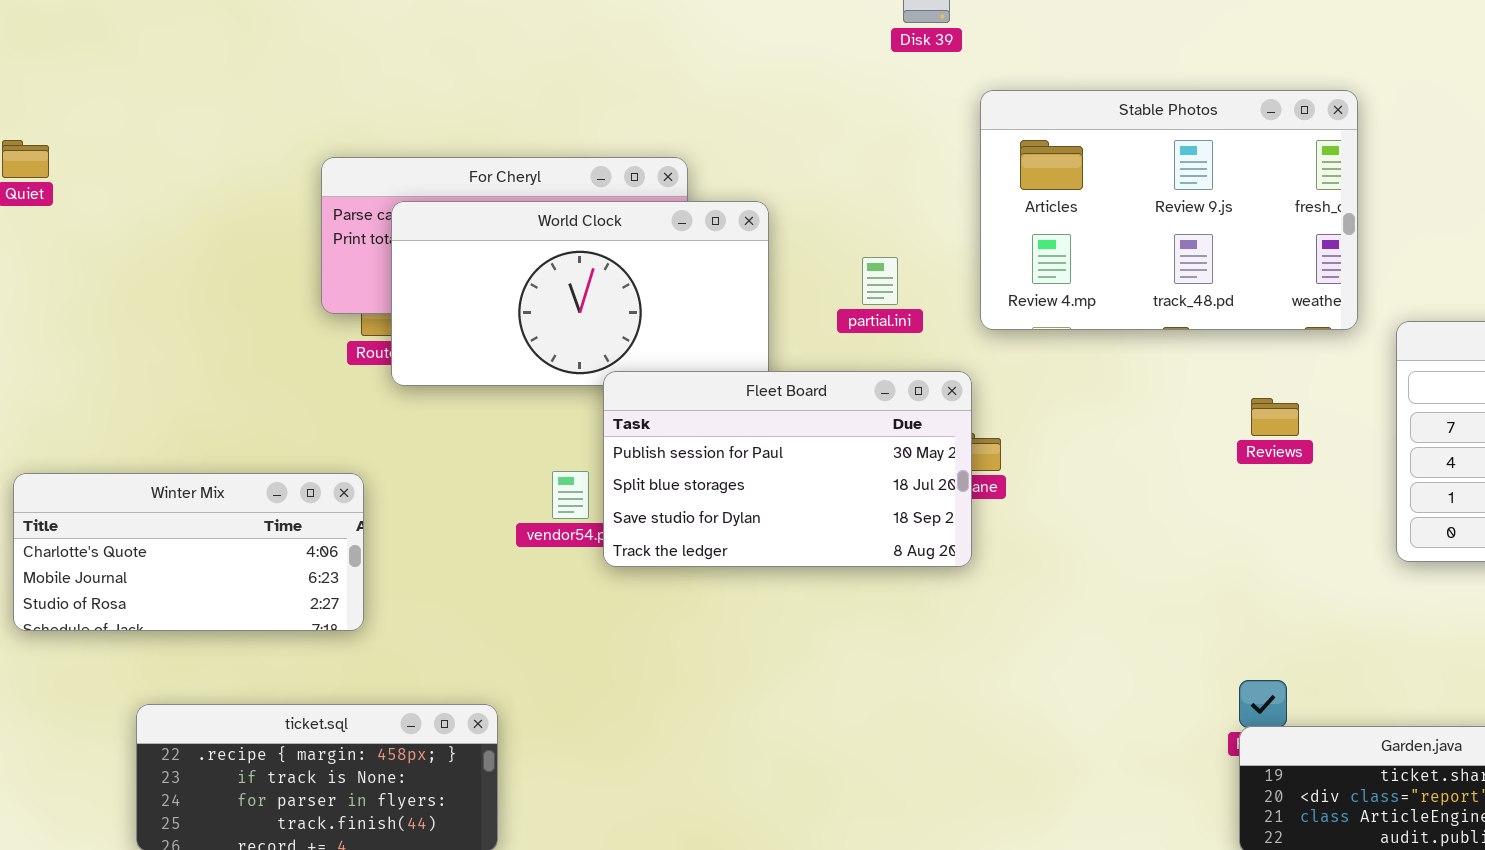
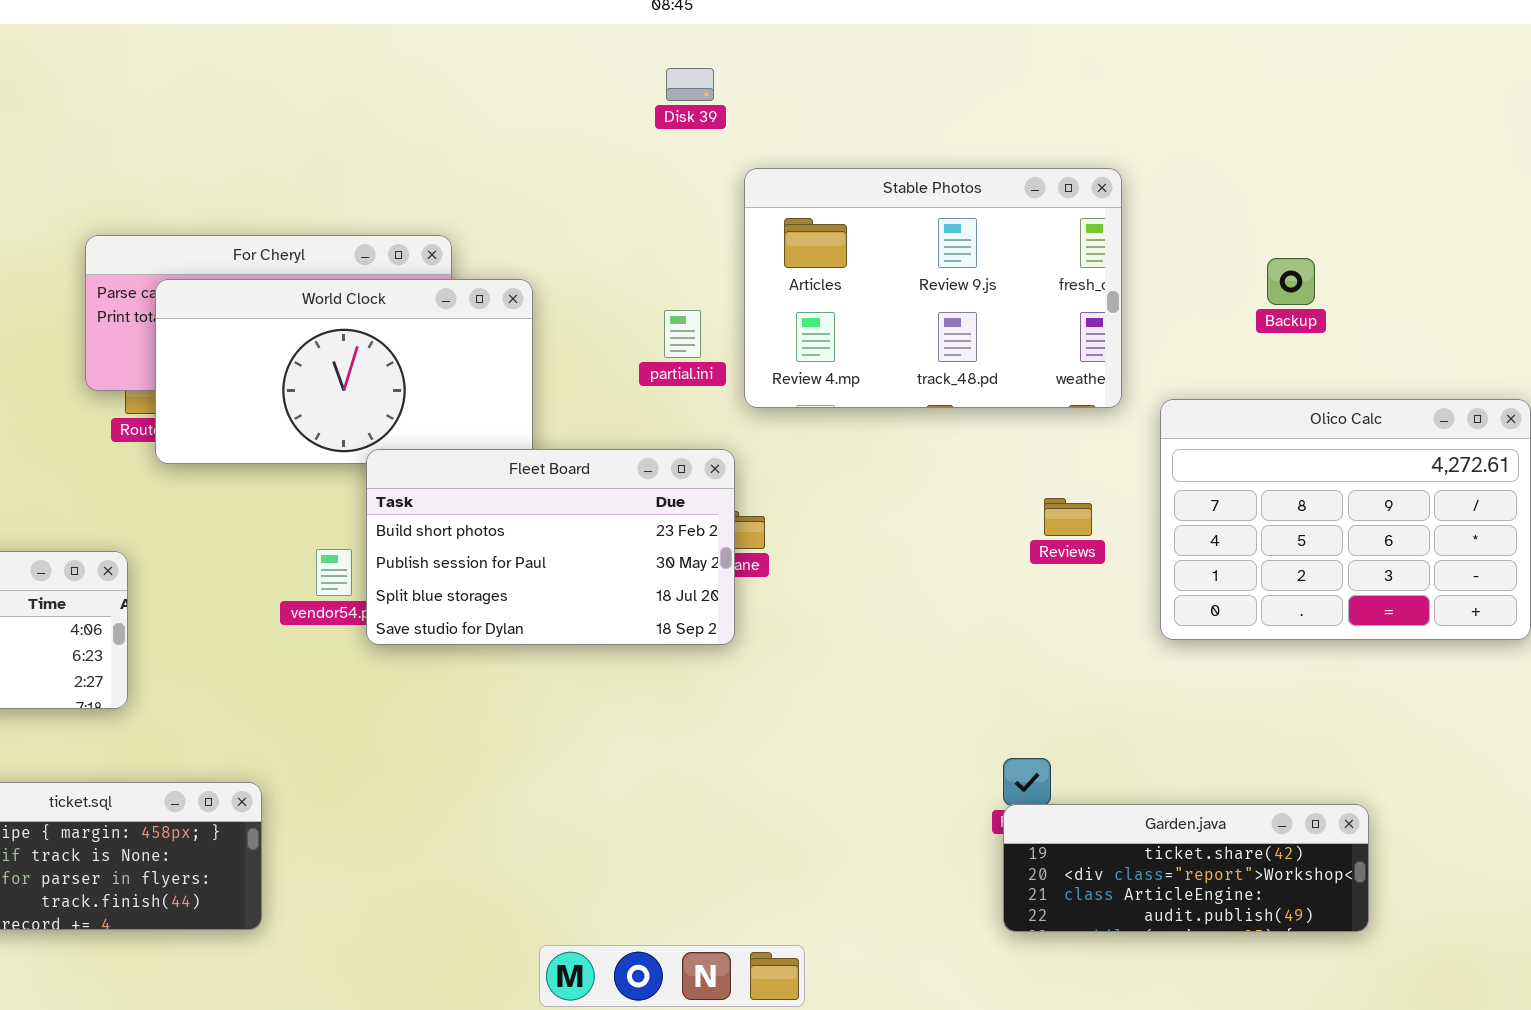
partial.ini: [862,257,898,305] -> [664,310,701,358], moved
Fleet Board: [603,371,972,567] -> [366,449,735,645], scrolled up 1 row
Reviews: [1251,398,1299,436] -> [1044,498,1092,536], moved

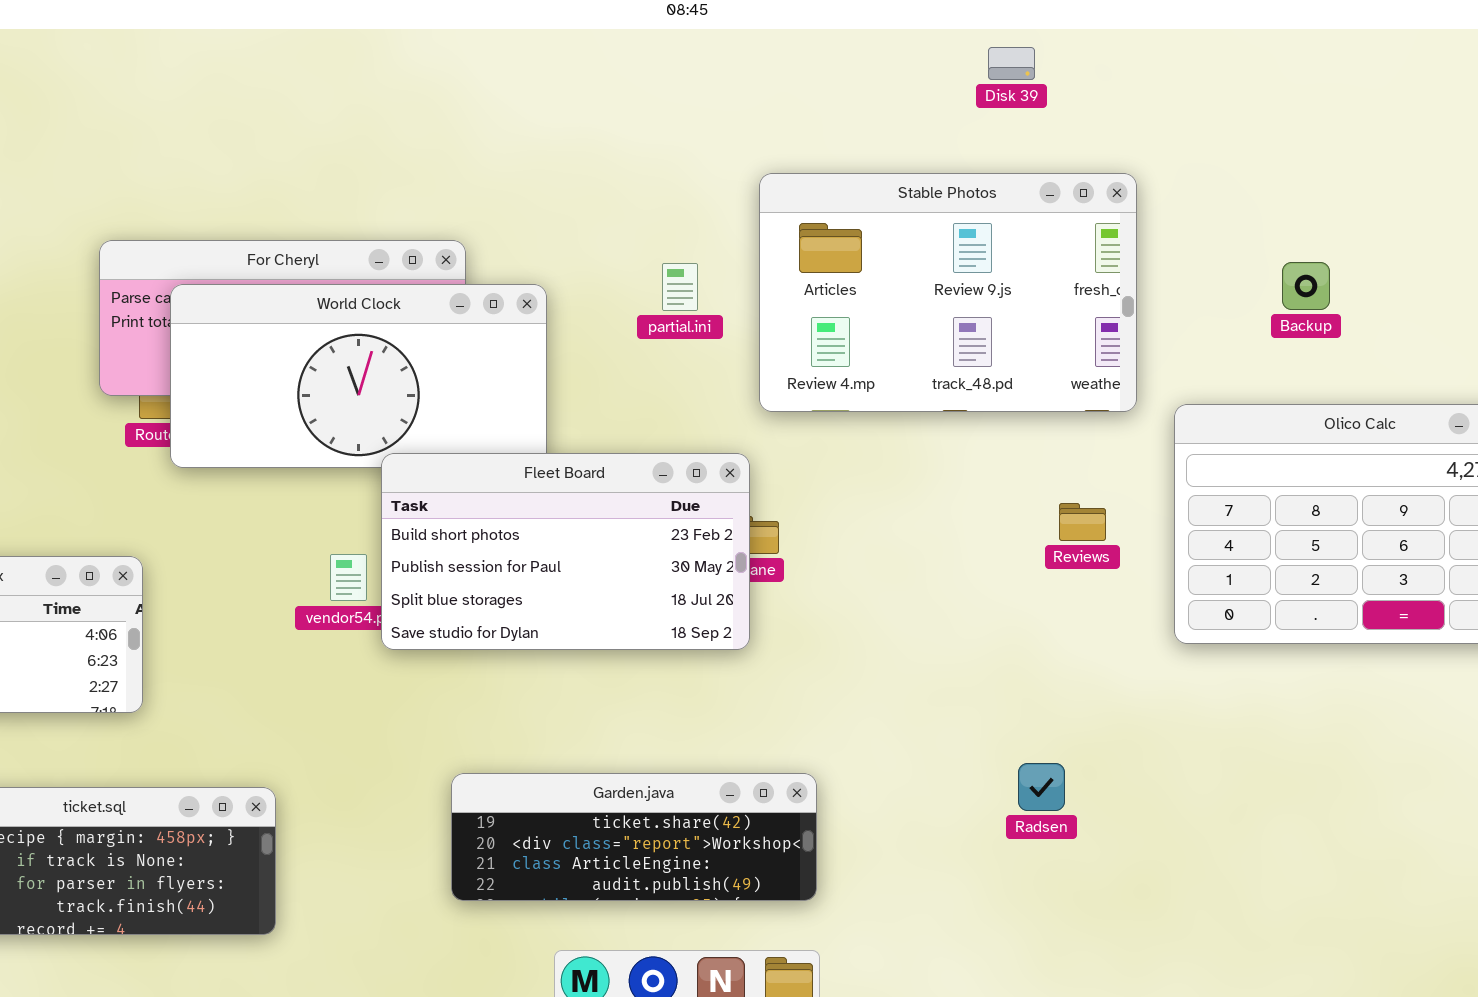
Disk 39: [666,68,714,101] -> [988,47,1035,80], moved
partial.ini: [664,310,701,358] -> [662,263,698,311], moved
Garden.java: [1003,804,1369,932] -> [451,773,817,901], moved

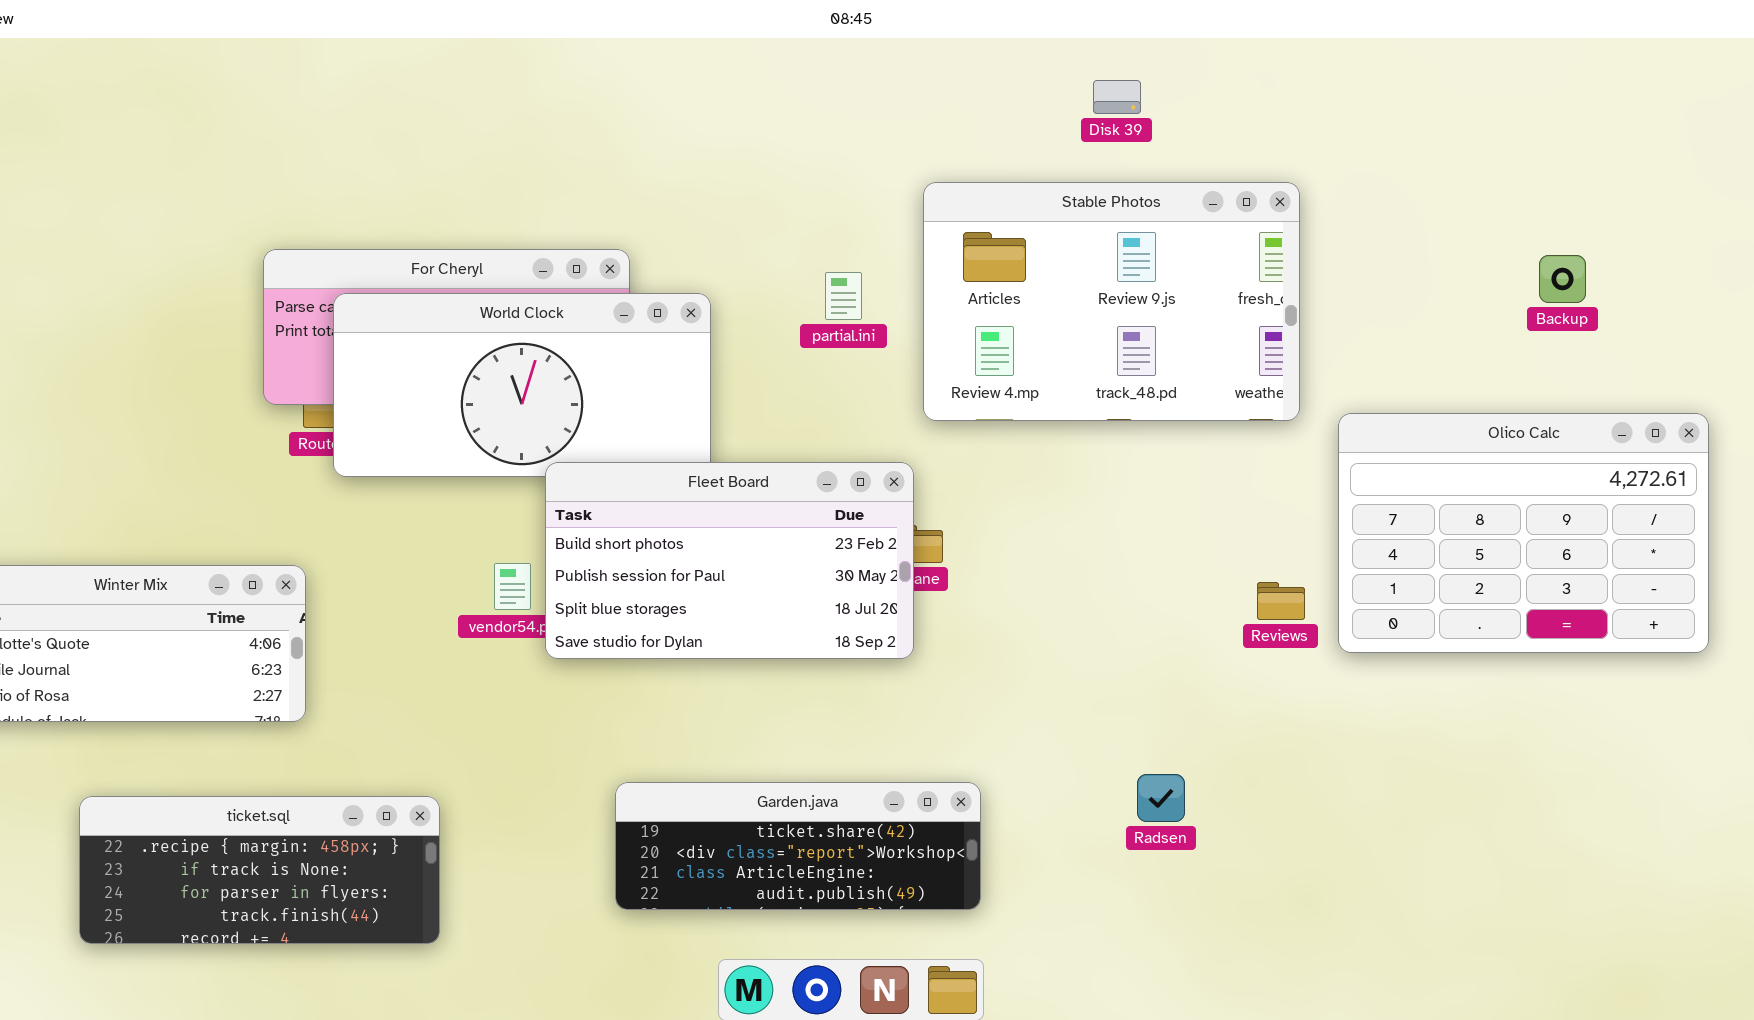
Disk 39: [988,47,1035,80] -> [1093,80,1141,114], moved
Backup: [1282,262,1330,310] -> [1539,255,1586,303], moved
Reviews: [1059,503,1106,541] -> [1257,582,1305,620], moved
Radsen: [1018,763,1065,811] -> [1137,774,1185,822], moved

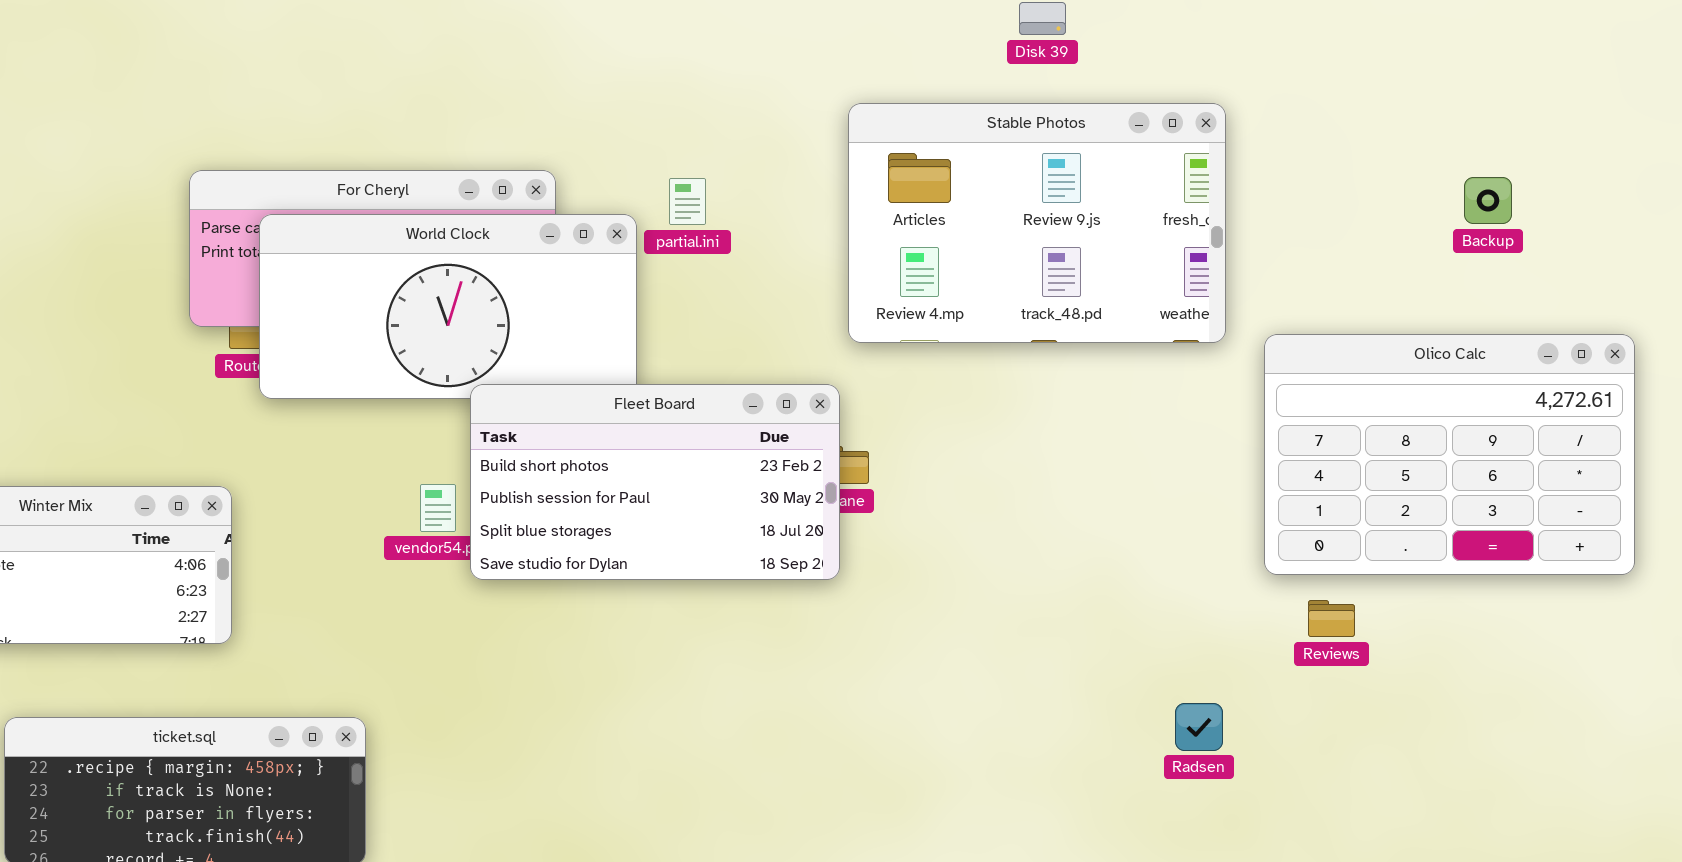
partial.ini: [825,272,862,320] -> [669,178,706,225], moved
Reviews: [1257,582,1305,620] -> [1308,600,1355,637], moved
Radsen: [1137,774,1185,822] -> [1175,703,1223,751], moved
Garden.java: [615,782,981,910] -> none, closed

